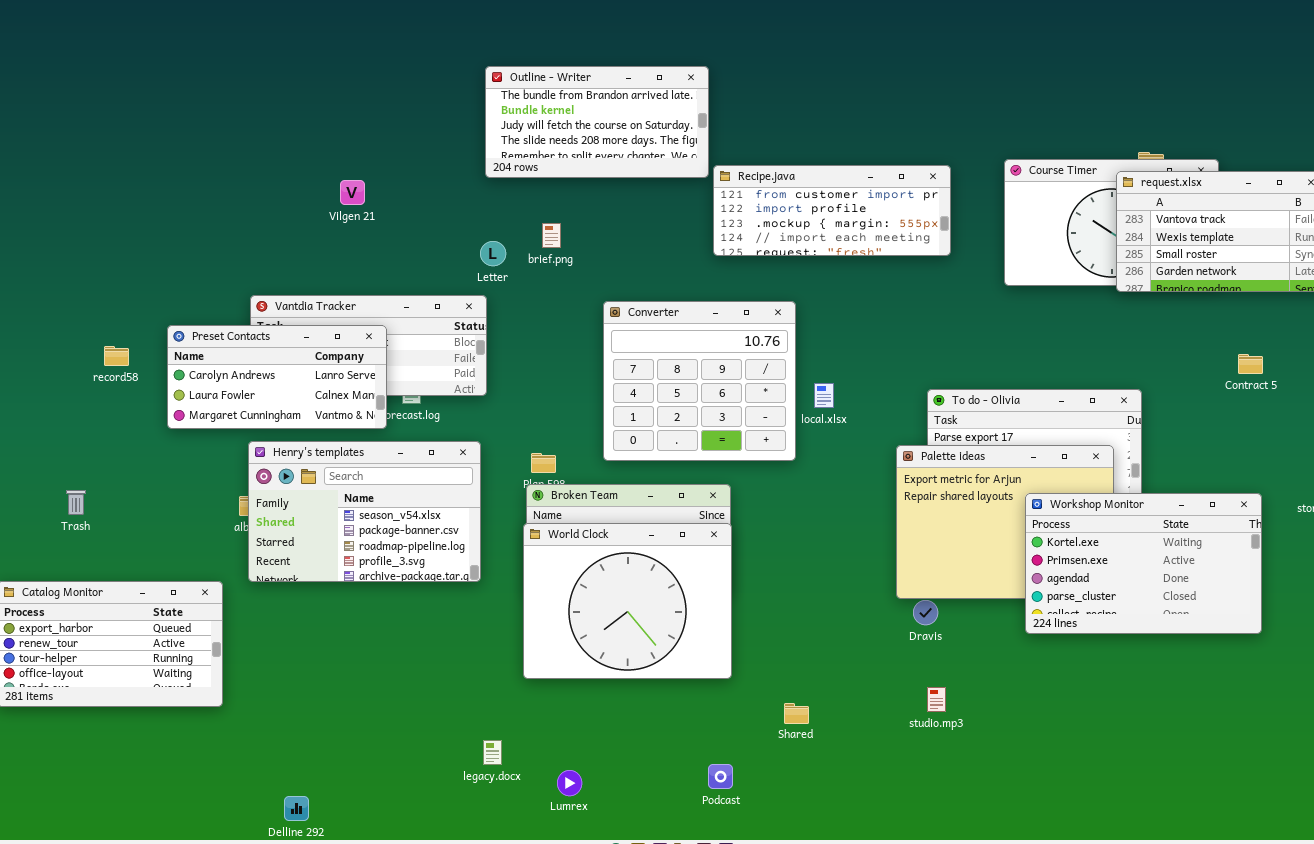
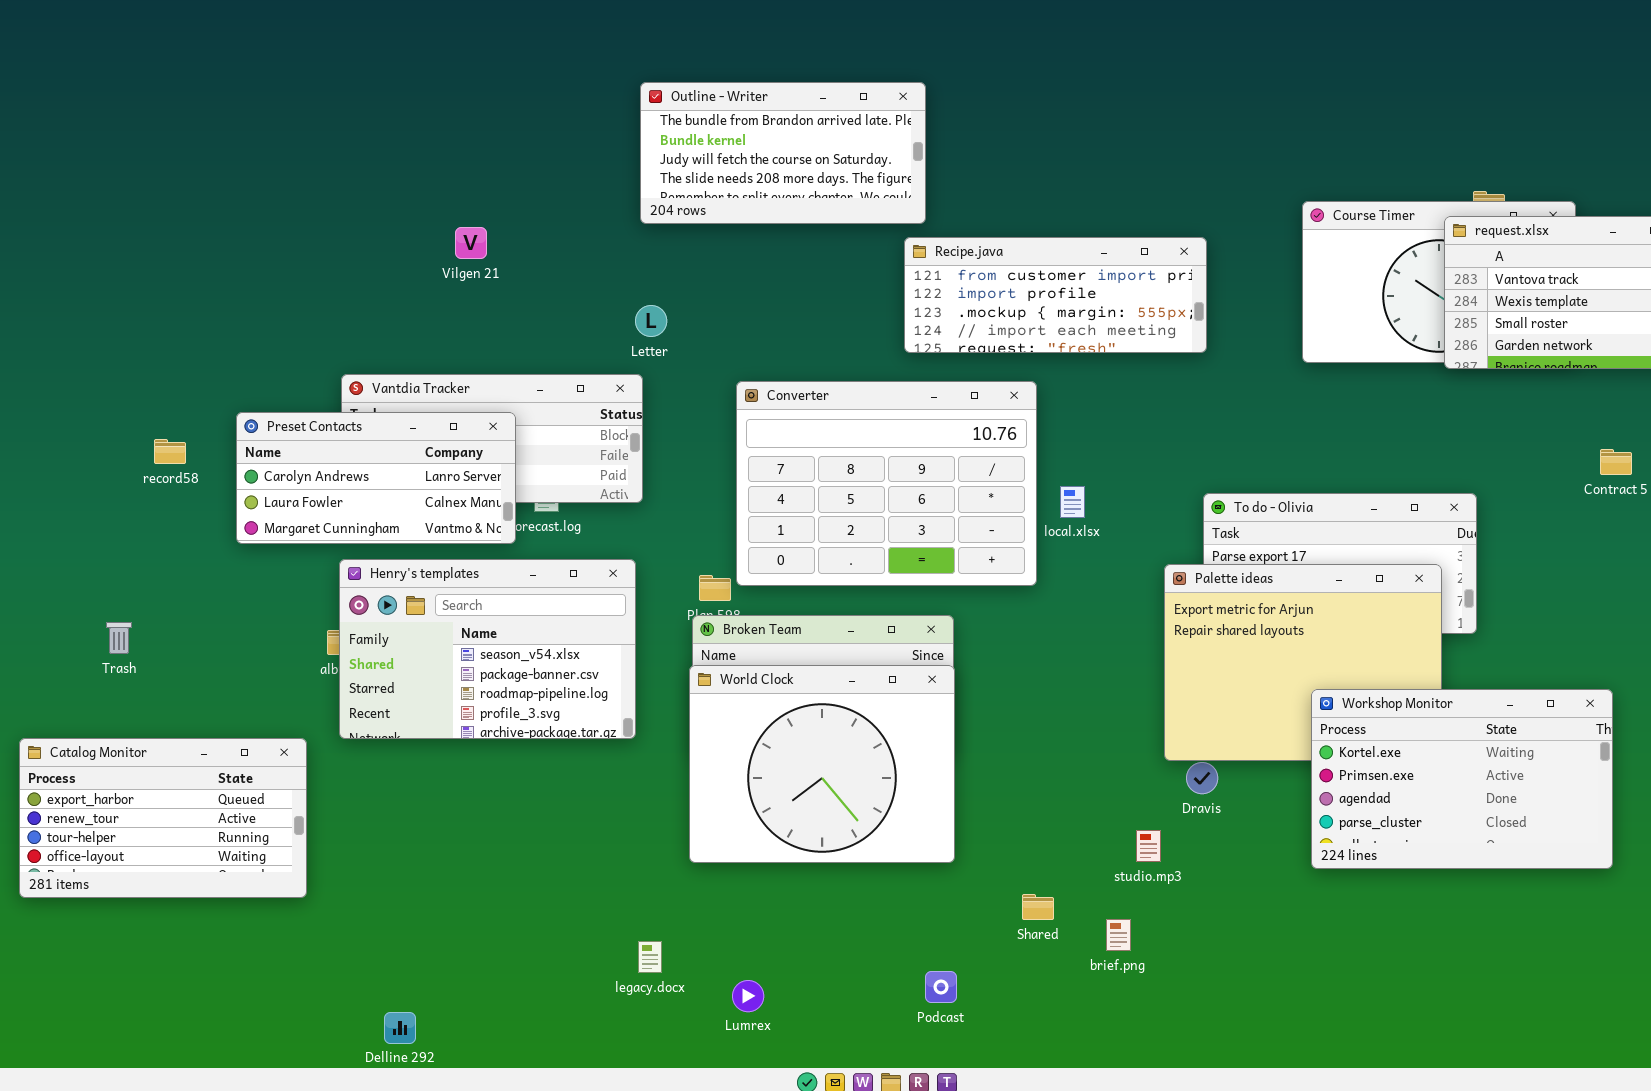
Recipe.java: [713,165,951,256] -> [904,237,1207,353], moved
brief.png: [542,223,561,248] -> [1106,919,1131,951], moved
Converter: [603,301,796,461] -> [736,381,1037,586], resized
Workshop Monitor: [1025,493,1262,634] -> [1311,689,1613,869], moved
studio.mp3: [927,687,946,712] -> [1136,830,1161,862], moved

